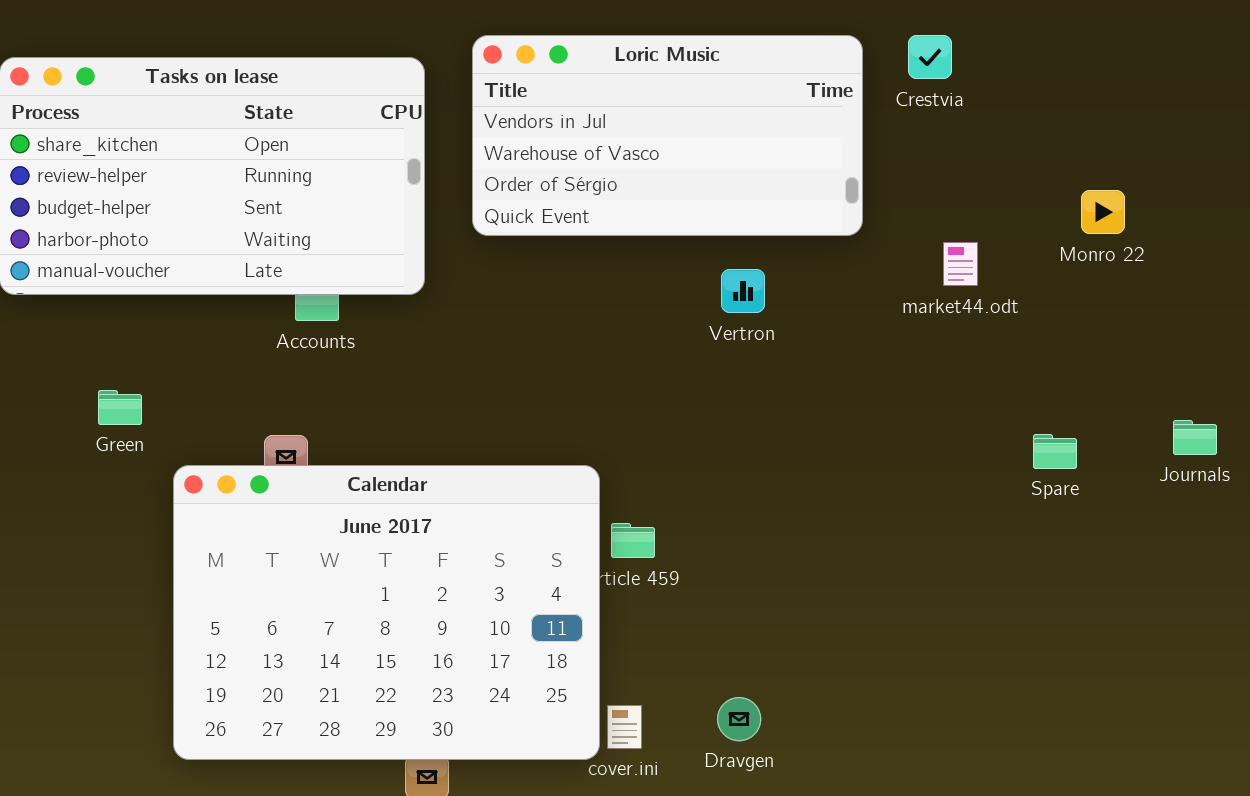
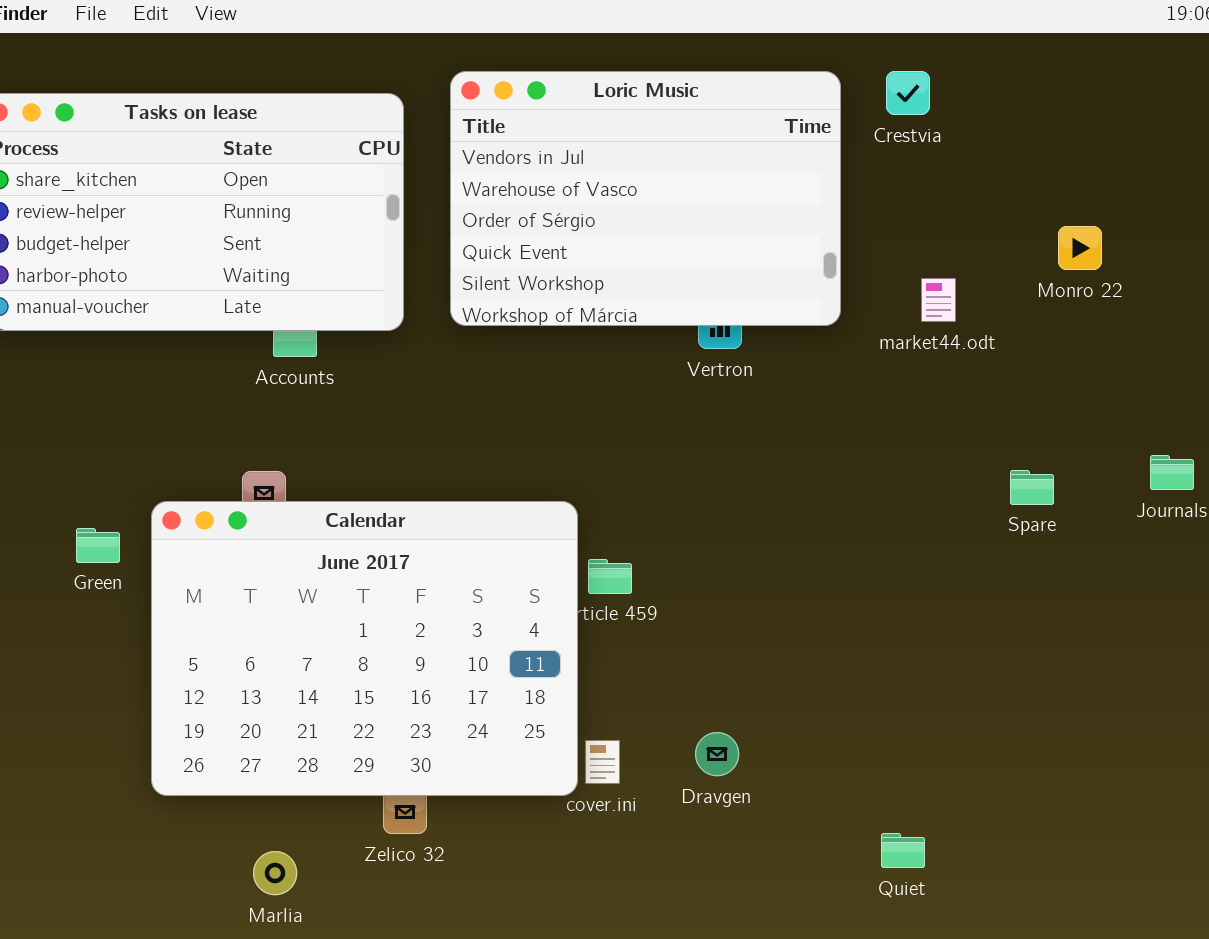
Loric Music: [472,35,863,236] -> [450,71,841,326], resized
Green: [98,390,142,425] -> [76,528,120,563], moved

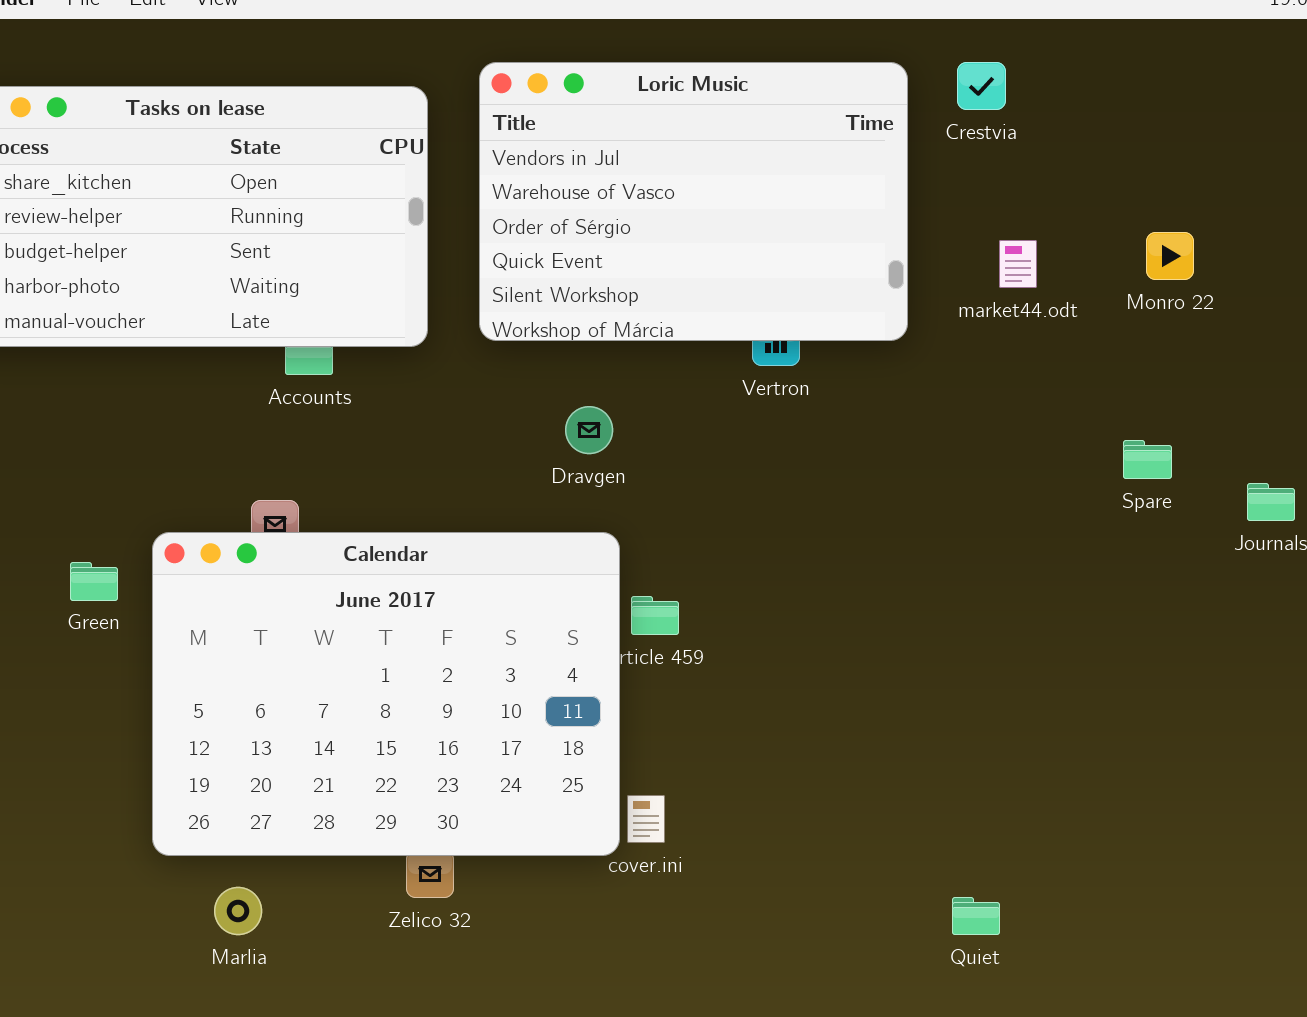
market44.odt: [921,278,956,322] -> [999,240,1037,288], moved
Spare: [1010,470,1054,505] -> [1123,440,1172,479], moved
Dravgen: [695,732,739,776] -> [565,406,613,454], moved
Marlia: [253,851,297,895] -> [214,887,262,935], moved

